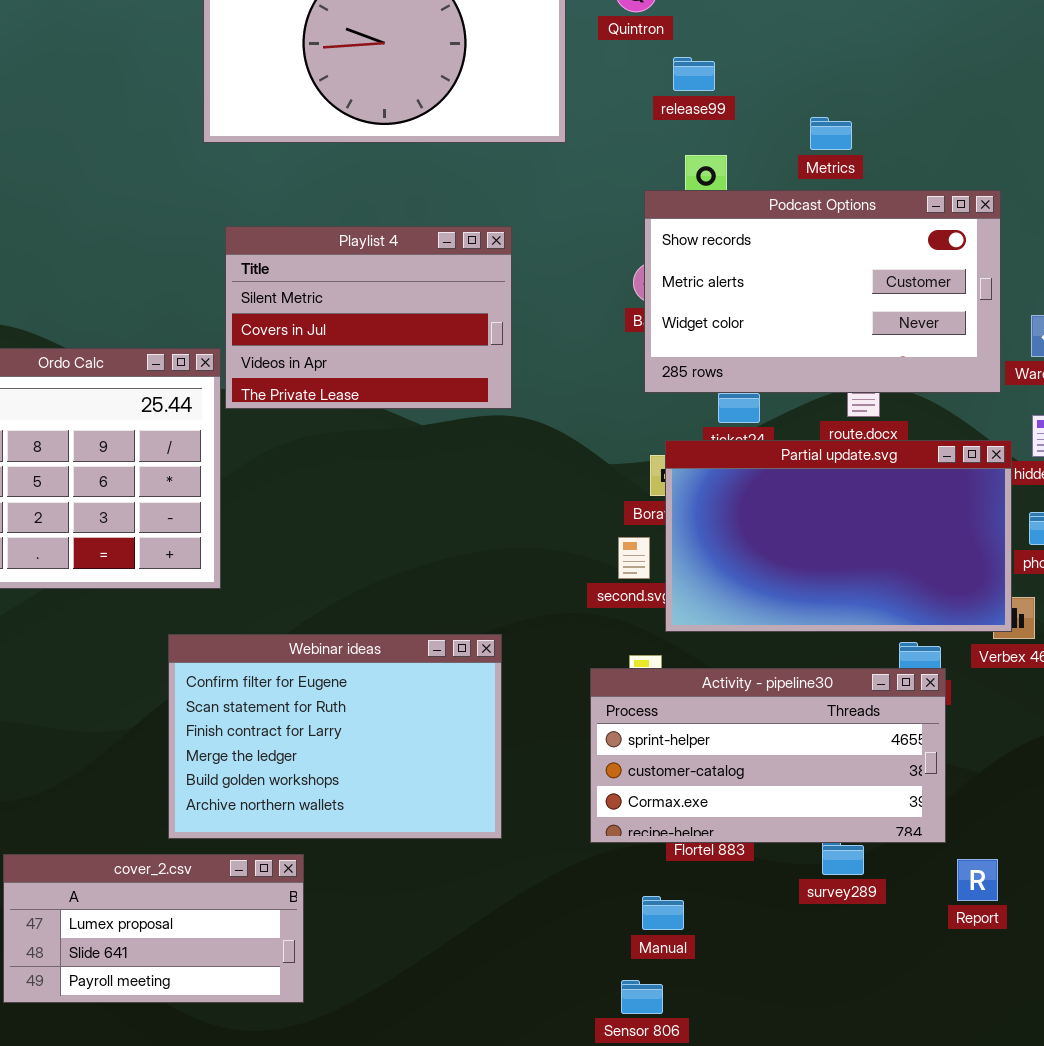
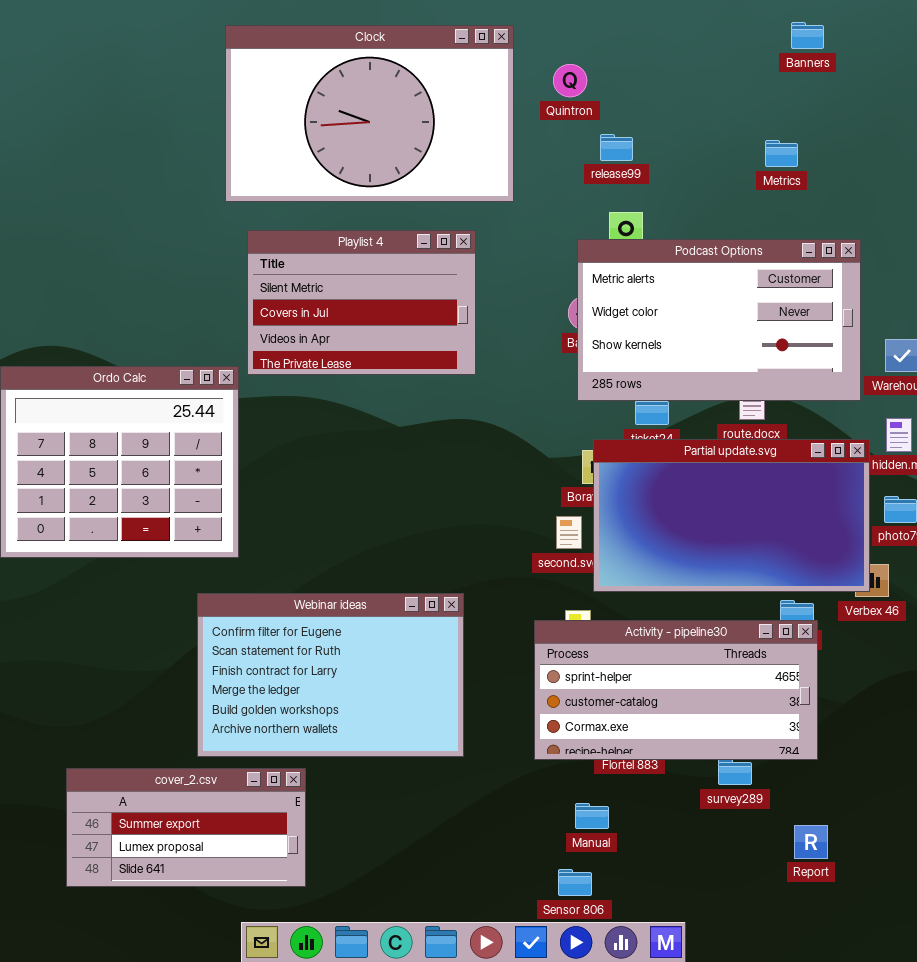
Metrics: [810,117,852,150] -> [765,140,798,167], moved
Podcast Options: [644,190,1001,393] -> [577,239,861,401], scrolled down 1 row
Playlist 4: [225,226,512,409] -> [247,230,476,375], moved
cover_2.csv: [3,854,304,1003] -> [66,768,306,887], scrolled up 1 row
Report: [957,859,998,901] -> [794,825,828,859], moved

